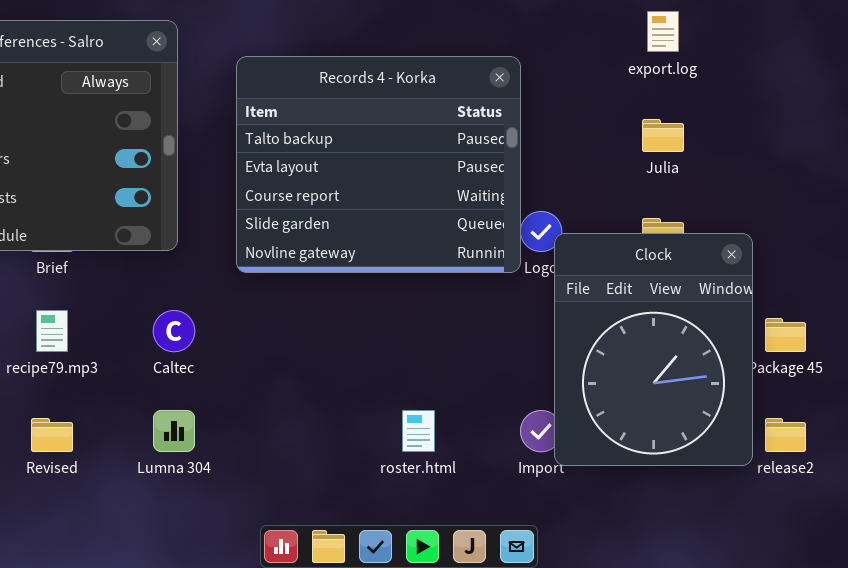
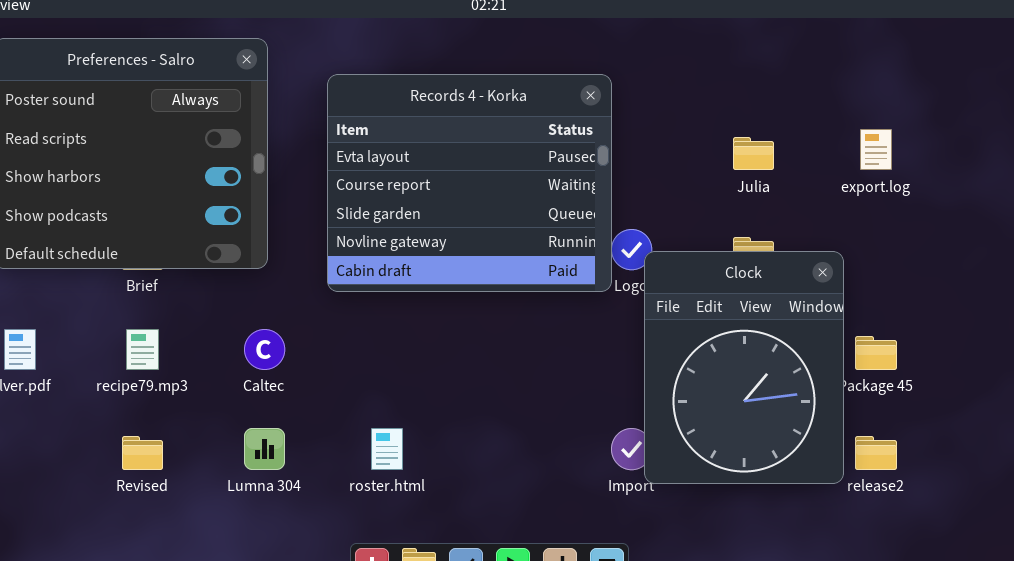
export.log: [647,11,679,52] -> [860,129,892,170], moved
Records 4 - Korka: [236,56,521,273] -> [327,74,612,292], scrolled down 1 row
roster.html: [402,410,435,452] -> [371,428,403,470], moved

